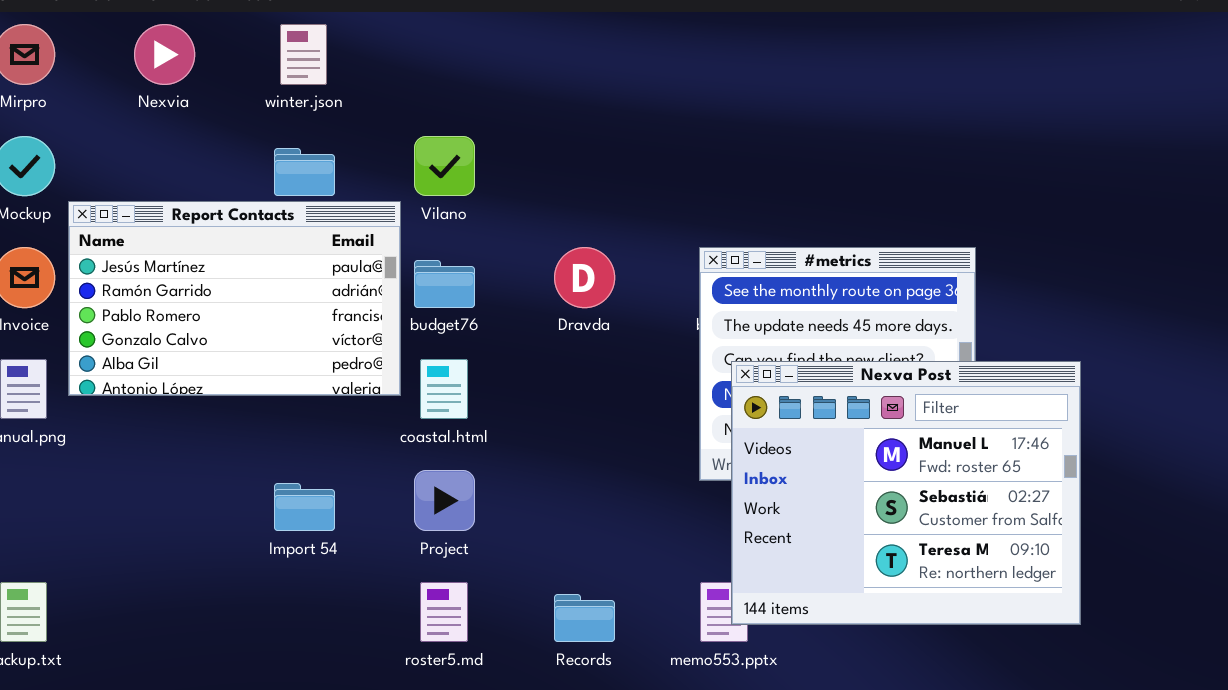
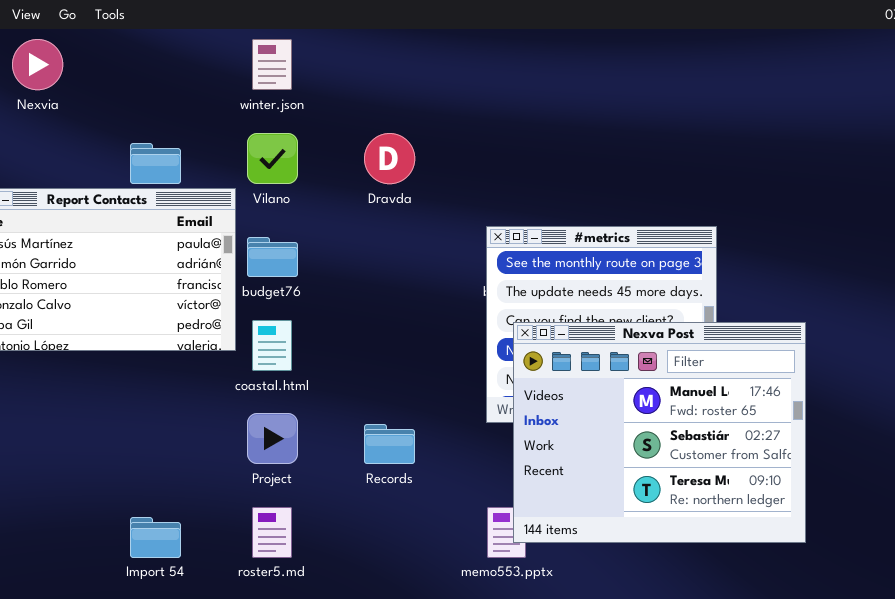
winter.json: [280,24,327,85] -> [252,39,292,90], moved
Dravda: [554,247,615,308] -> [364,133,415,184], moved
Import 54: [274,483,335,531] -> [130,517,181,558], moved
Records: [554,594,615,642] -> [364,424,415,464], moved

